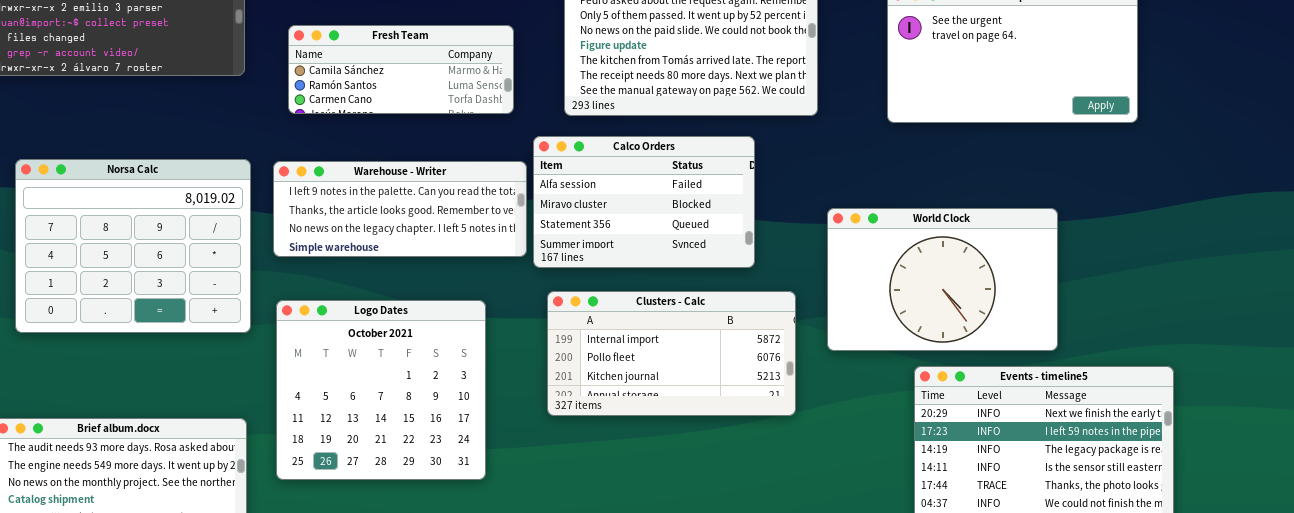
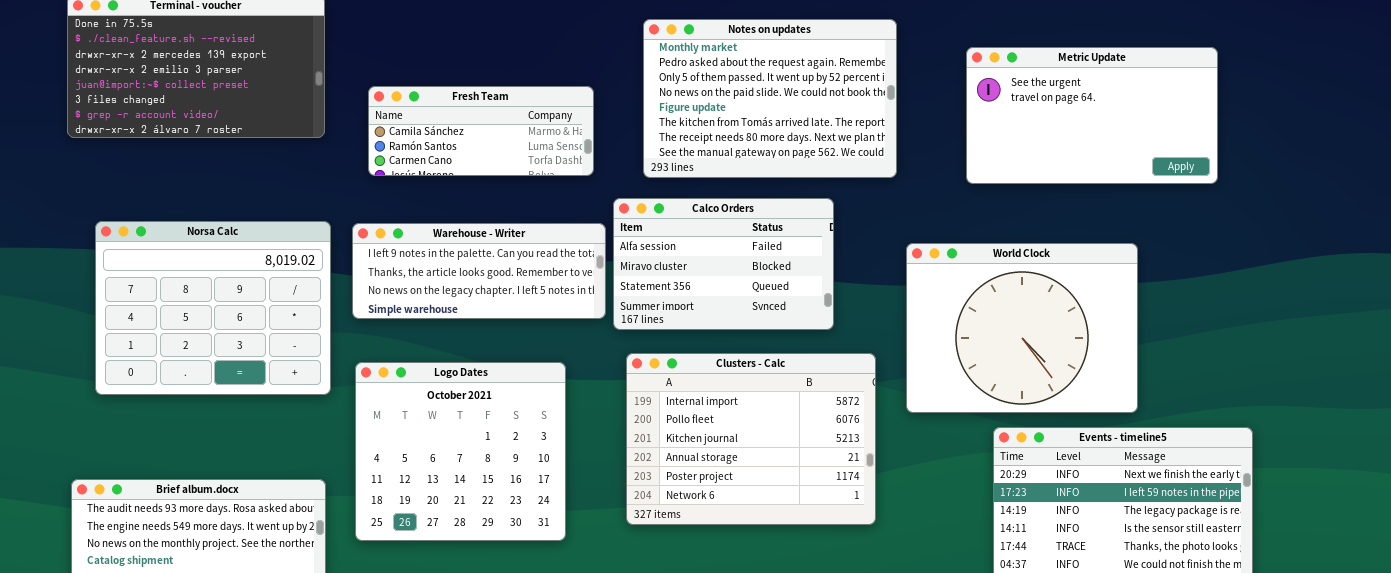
World Clock: [827,208,1058,351] -> [906,243,1138,413], resized
Clusters - Calc: [547,291,796,416] -> [626,353,876,525], resized

